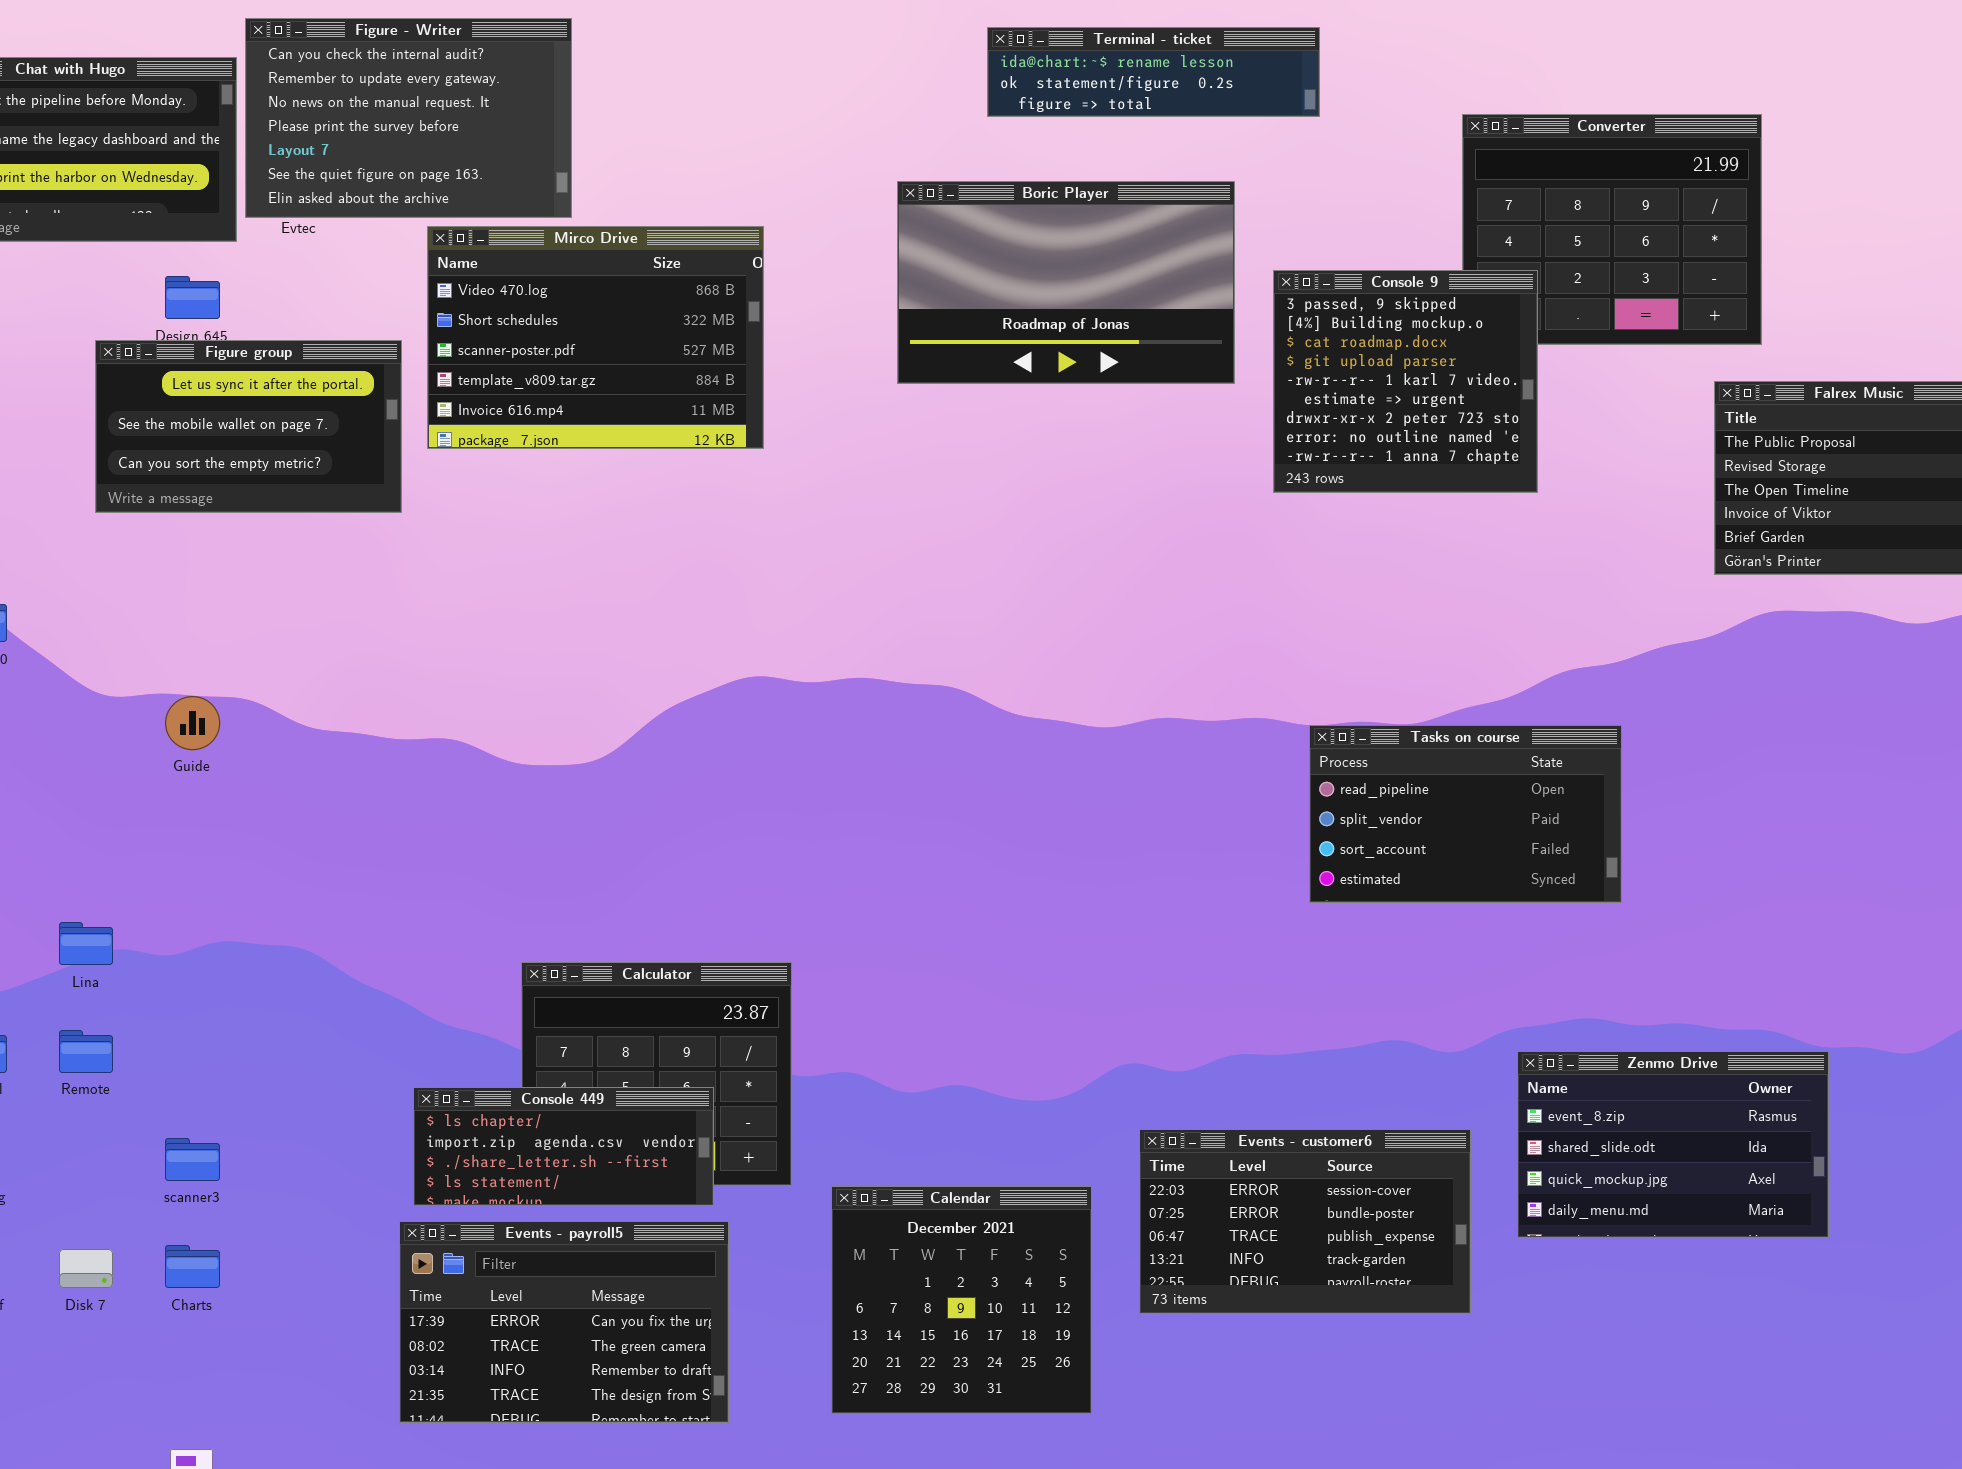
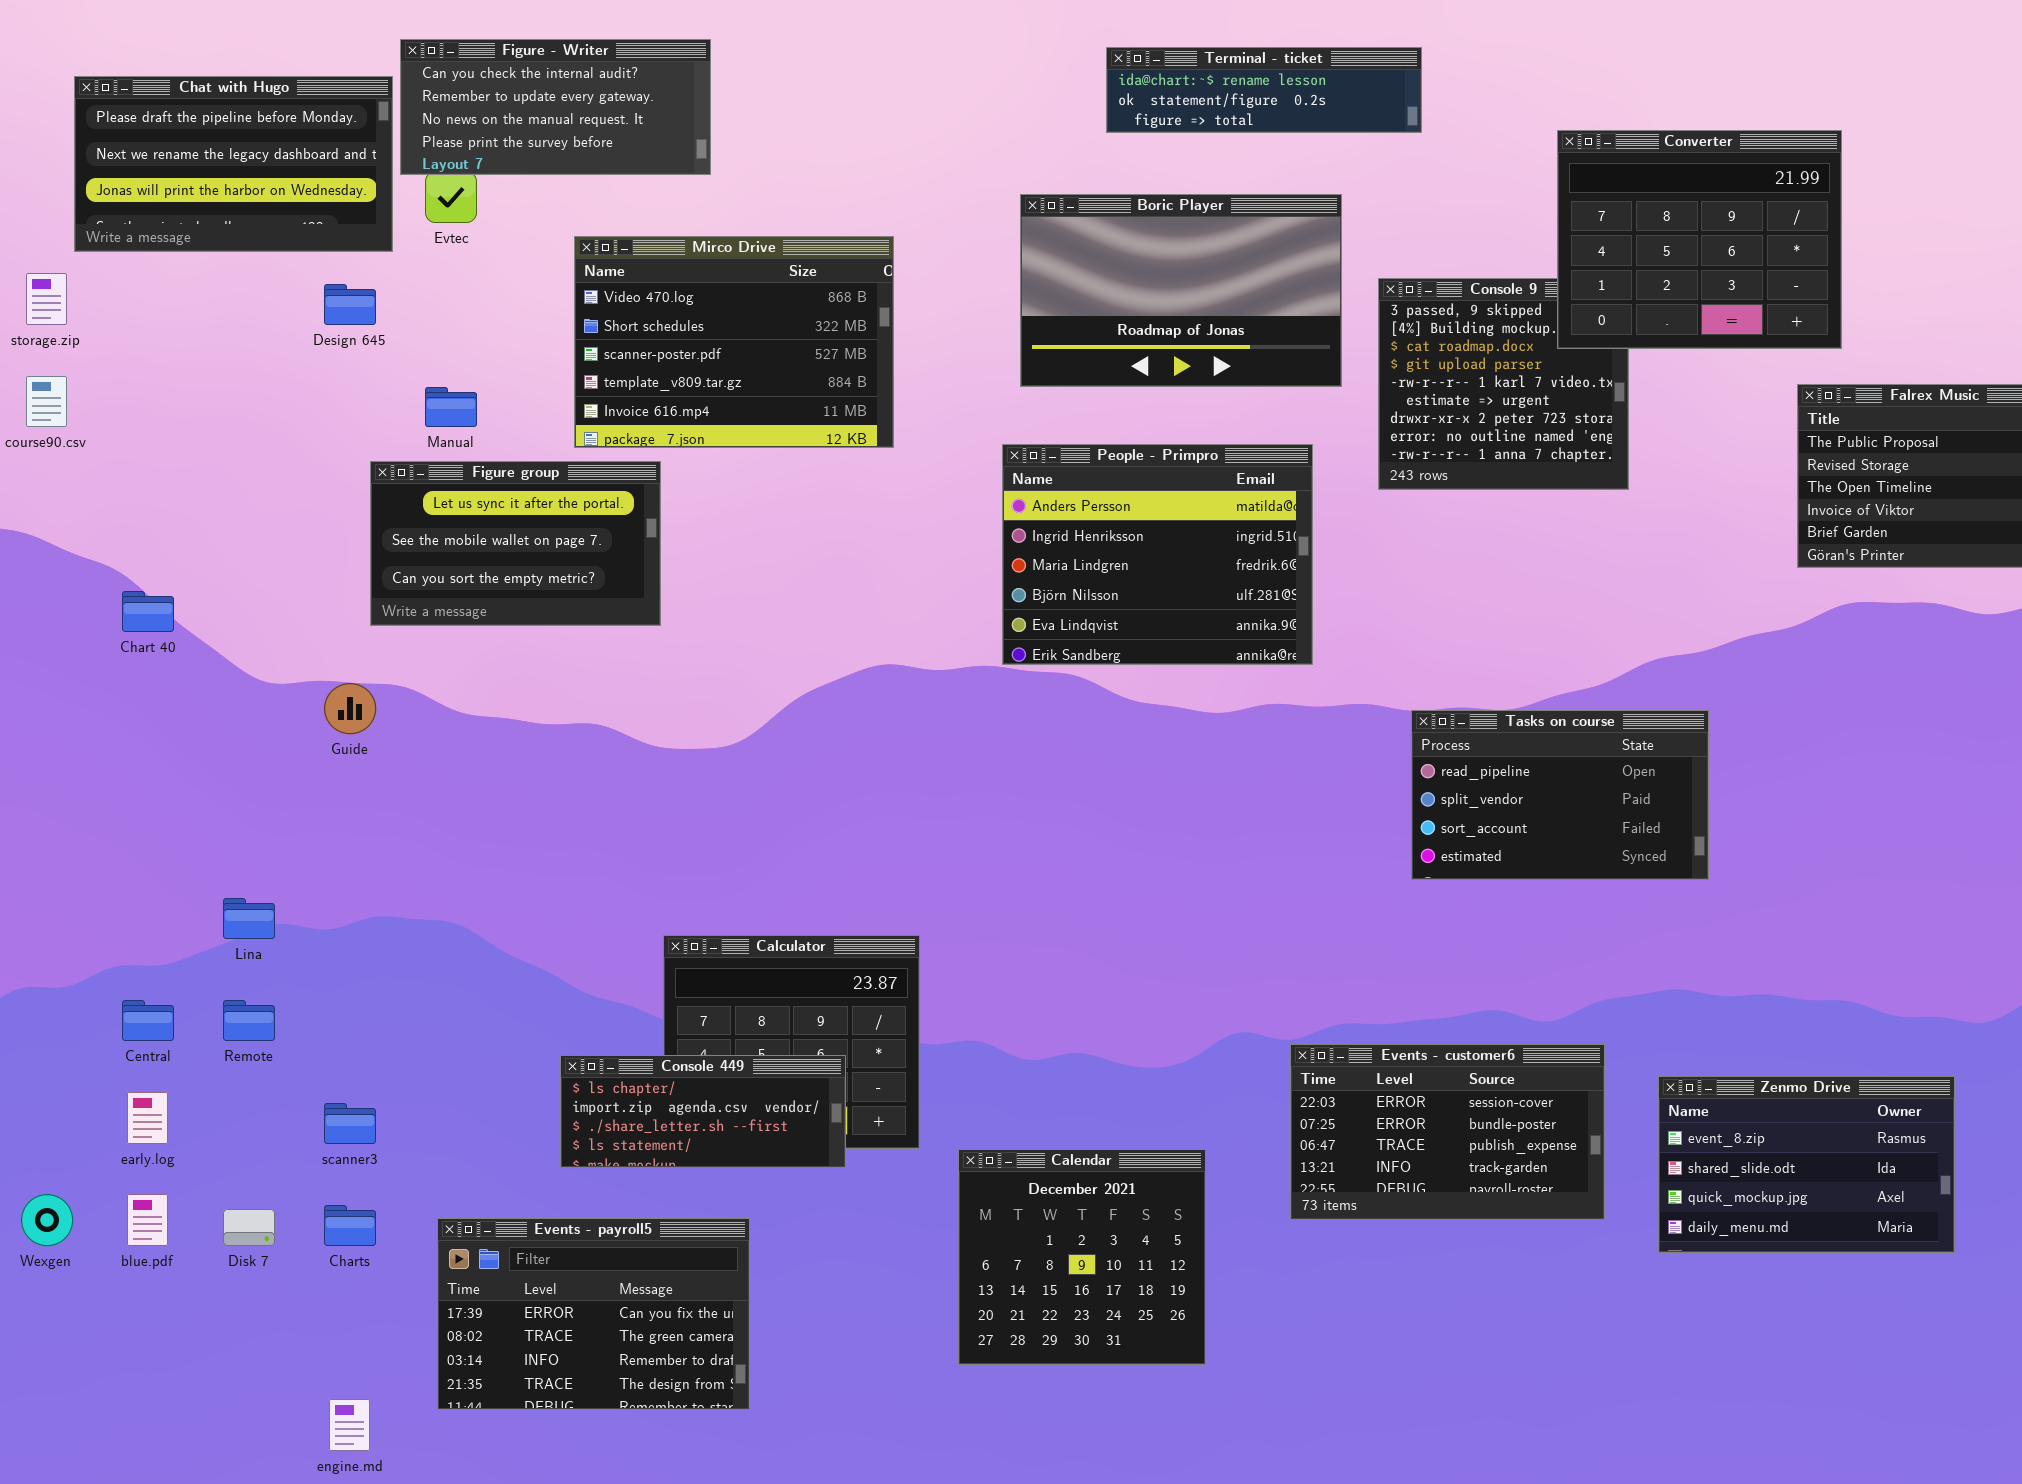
Figure - Writer: [245,18,572,218] -> [400,39,711,175], resized
Converter: [1462,114,1762,345] -> [1557,130,1842,349], raised
Figure group: [95,340,402,513] -> [370,461,661,626], moved
People - Primpro: none -> [1002,444,1313,665], opened
Zenmo Drive: [1517,1051,1829,1238] -> [1658,1076,1955,1253], moved
Events - customer6: [1139,1129,1471,1314] -> [1290,1044,1605,1220], moved
Events - payroll5: [399,1221,729,1423] -> [437,1218,750,1410], moved

